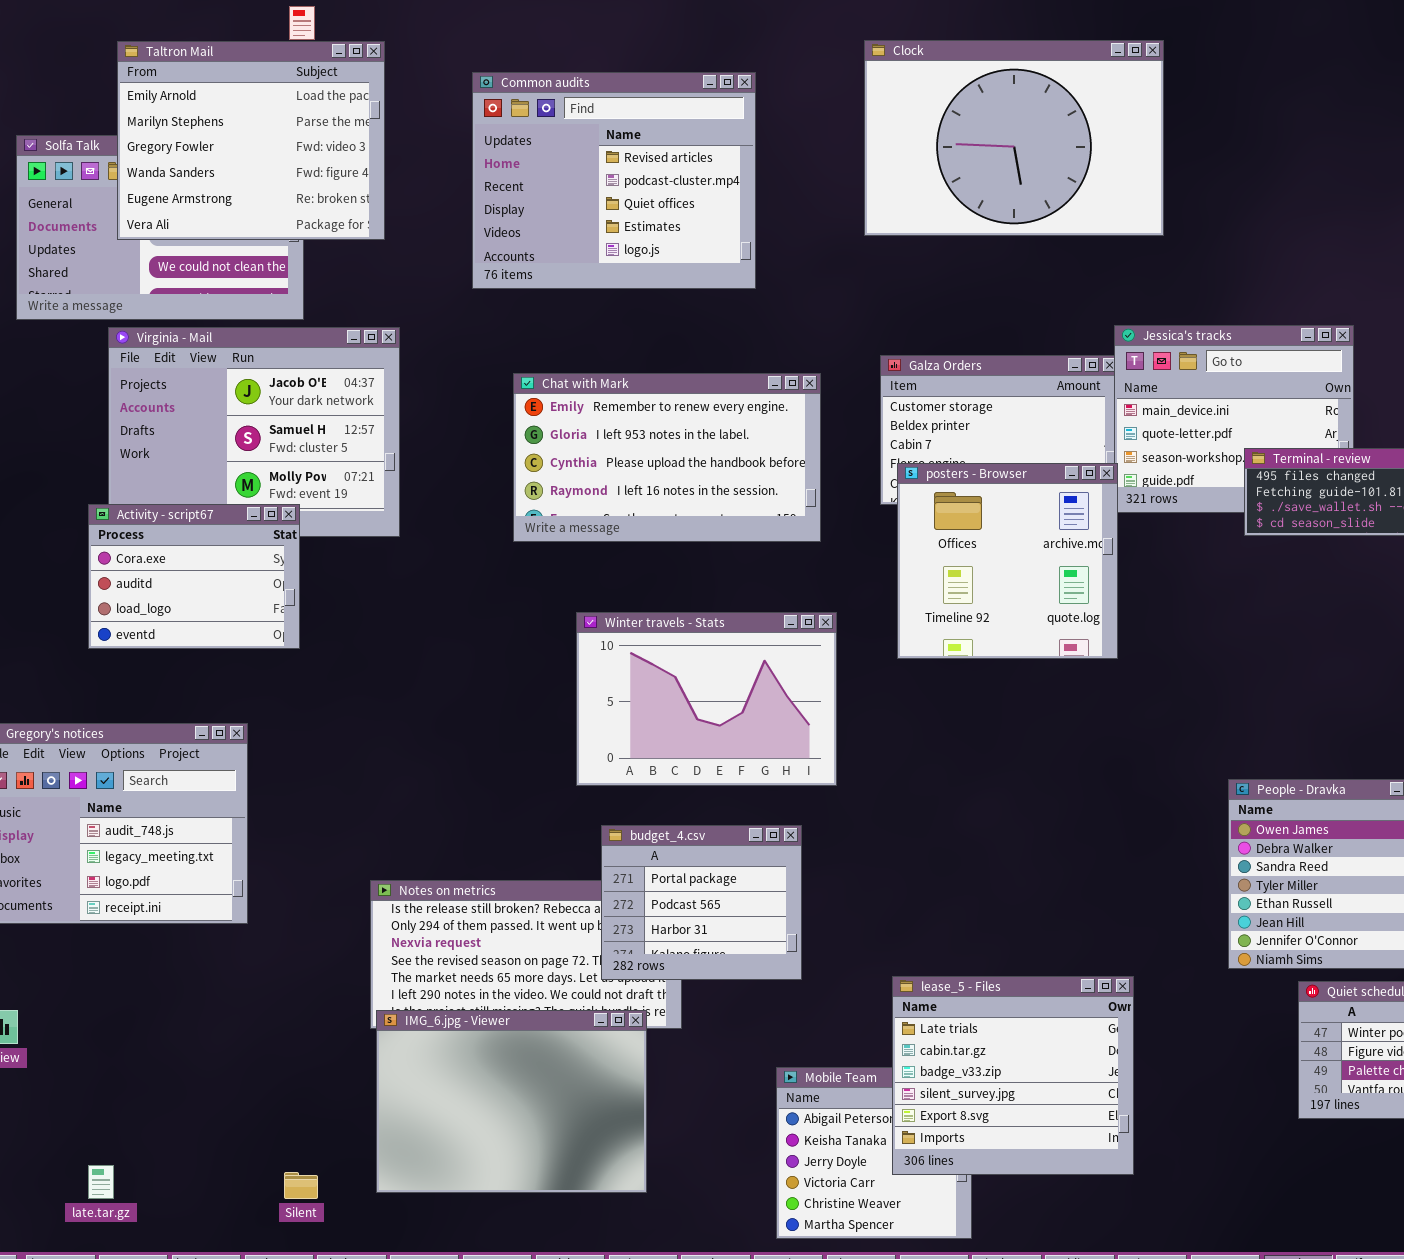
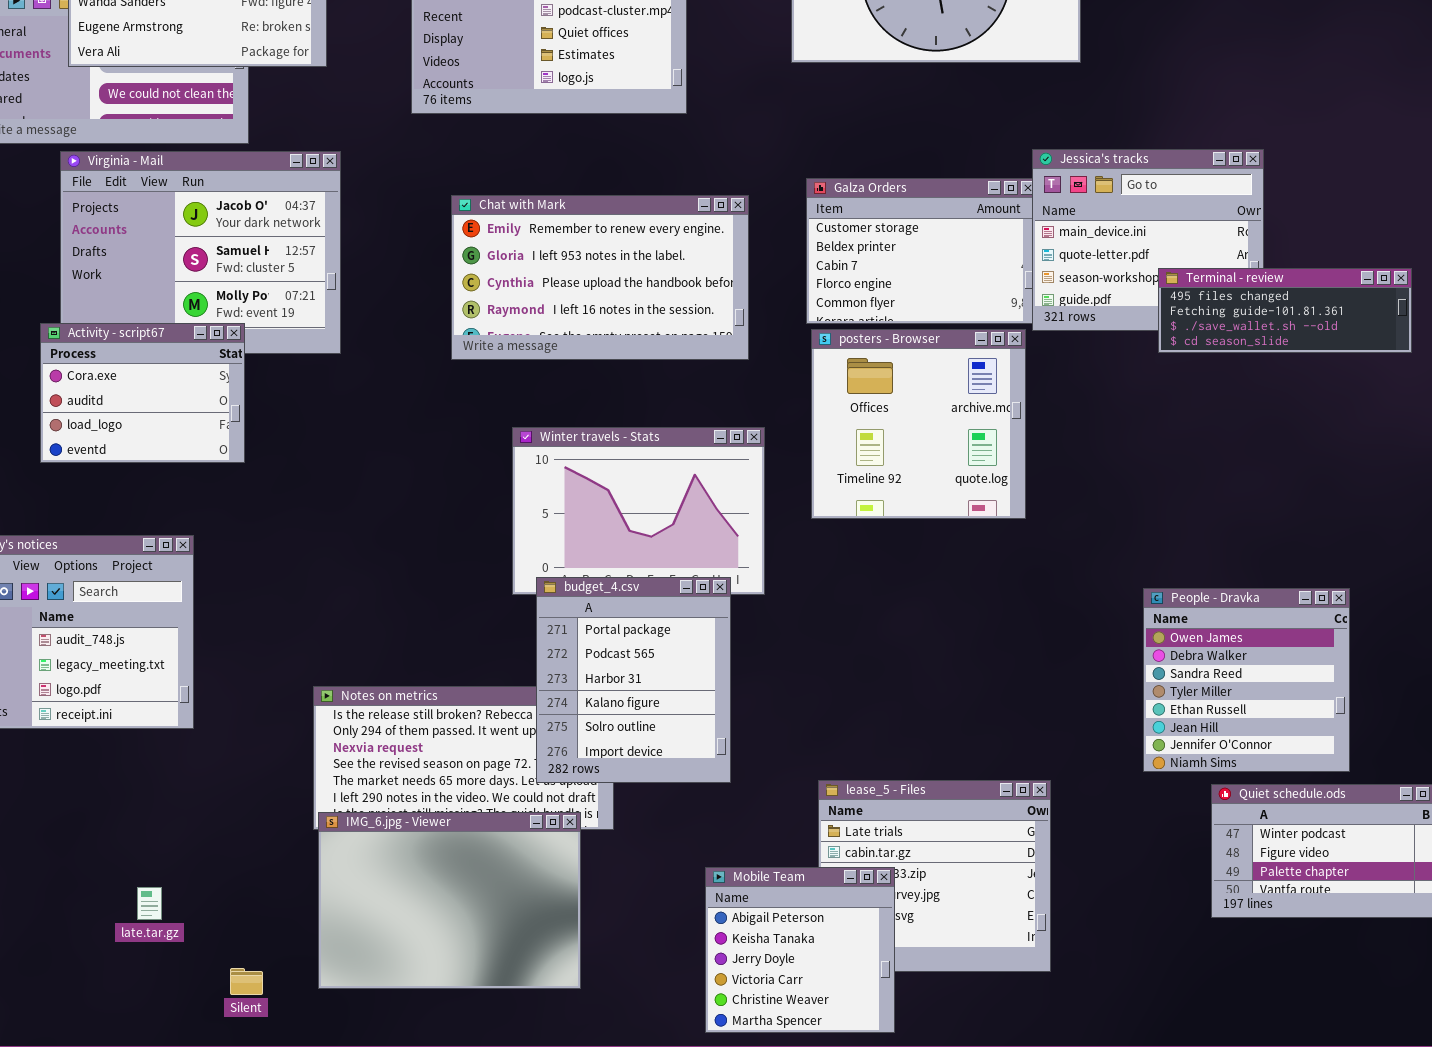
posters - Browser: [897,463,1118,659] -> [811,329,1026,519], moved
budget_4.csv: [601,825,802,980] -> [536,577,731,783], resized
Mobile Team: [776,1067,972,1239] -> [705,867,895,1033], raised
late.tar.gz: [88,1165,114,1199] -> [137,887,162,920], moved

